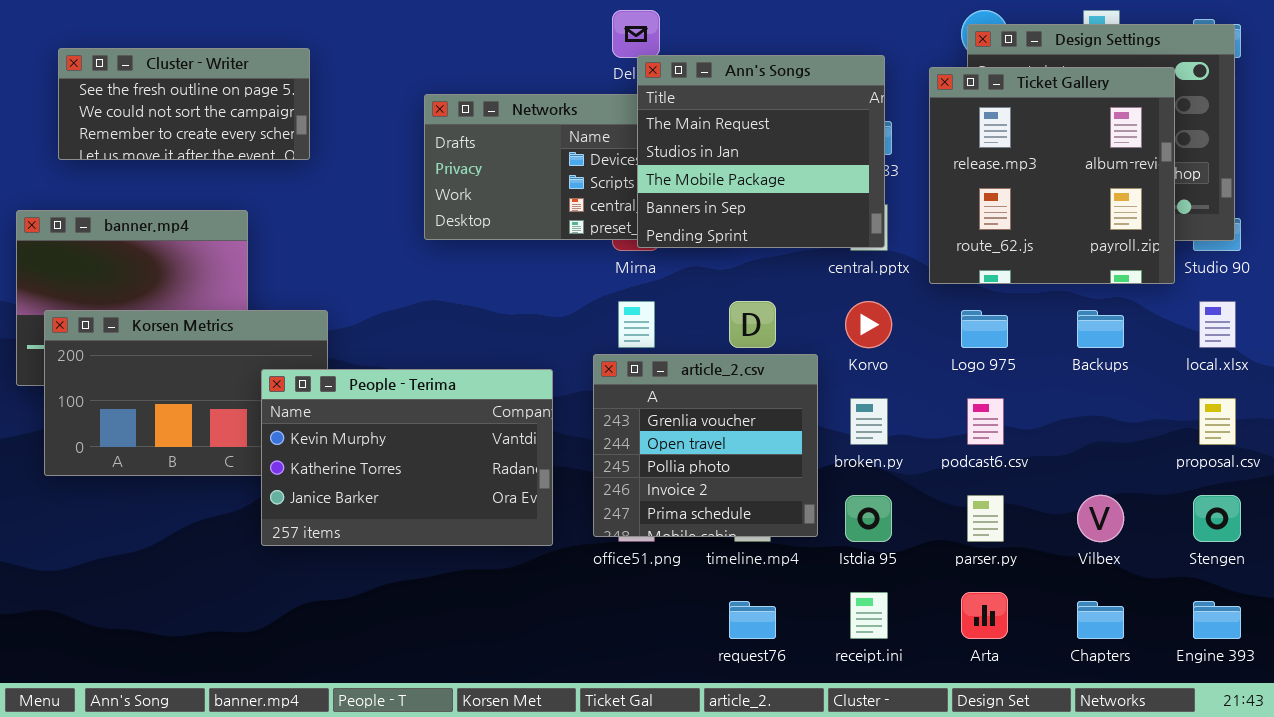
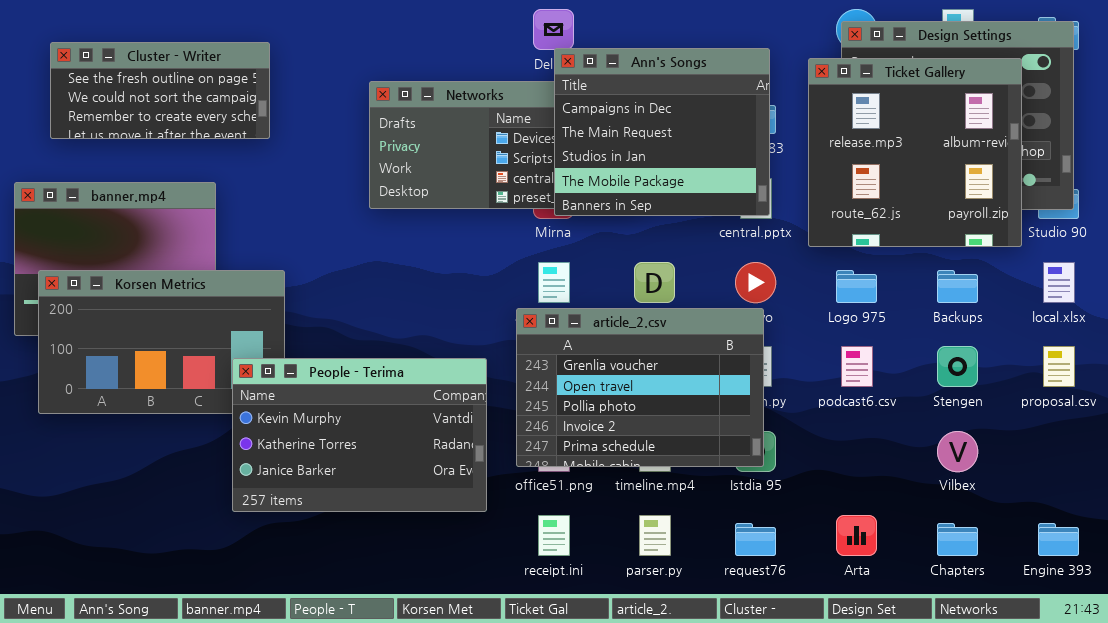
Ann's Songs: [637,55,885,248] -> [554,48,770,216], scrolled up 1 row
article_2.csv: [593,354,818,537] -> [516,308,764,467], resized
People - Terima: [261,369,553,546] -> [232,358,487,512], moved
parser.py: [967,495,1004,542] -> [639,515,671,556], moved
Stengen: [1193,495,1241,542] -> [937,346,978,387], moved
receipt.ini: [850,592,888,639] -> [538,515,570,556], moved
request76: [729,601,776,639] -> [735,523,776,556], moved

